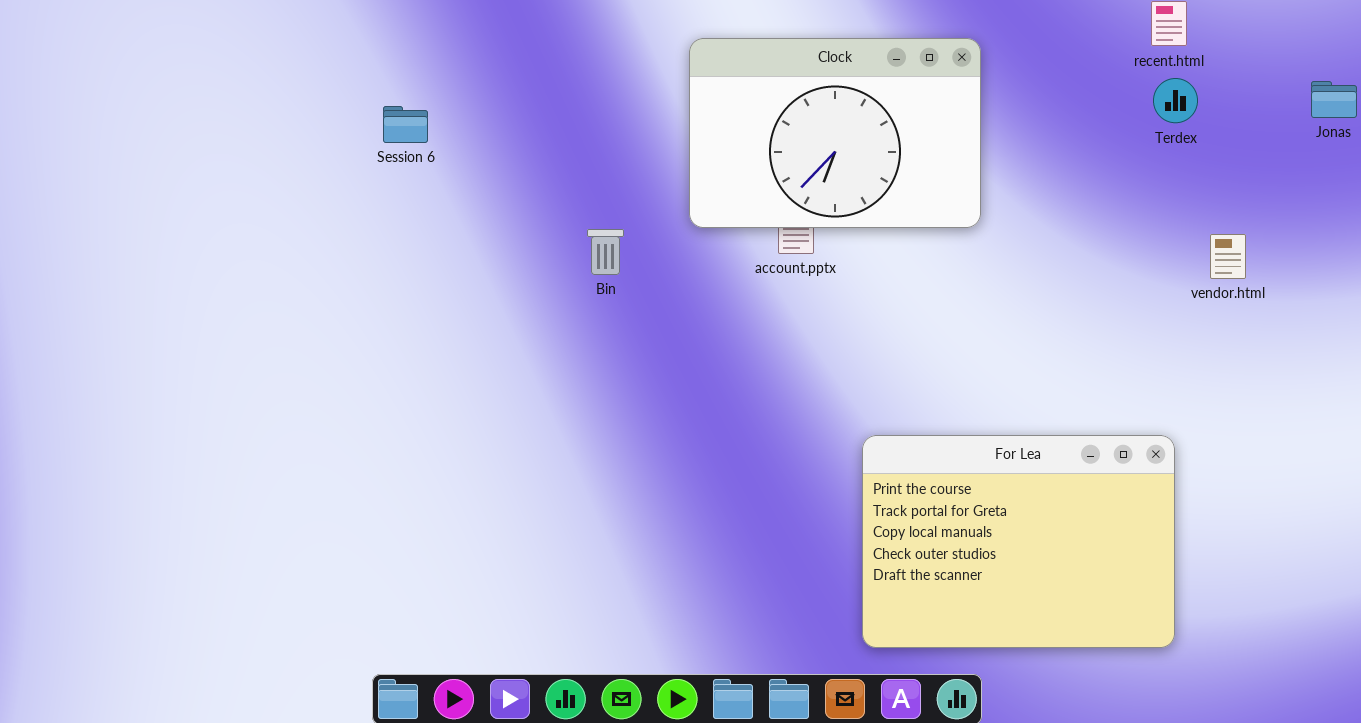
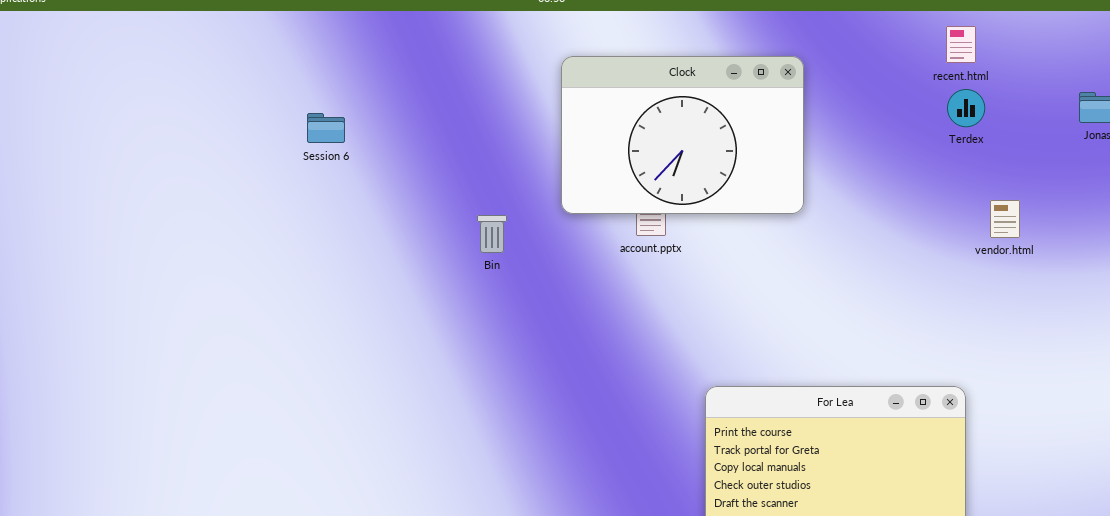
vendor.html: [1210,234,1246,279] -> [990,200,1020,238], moved

